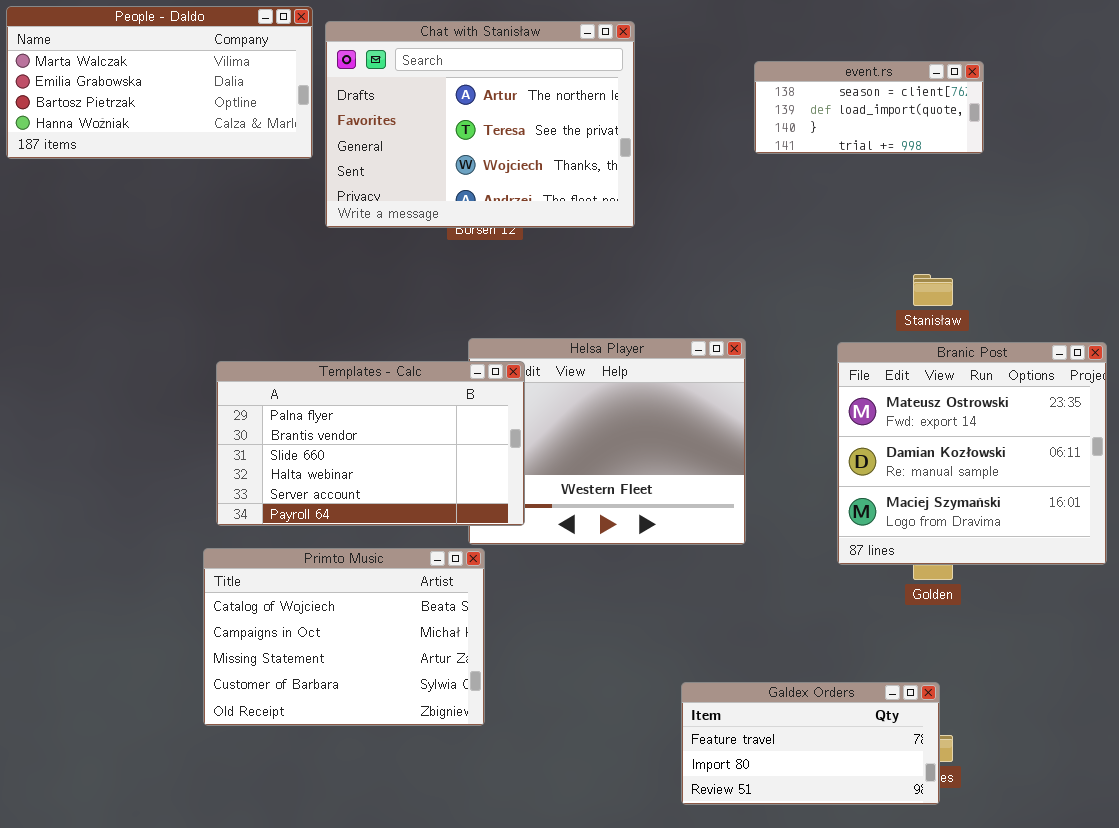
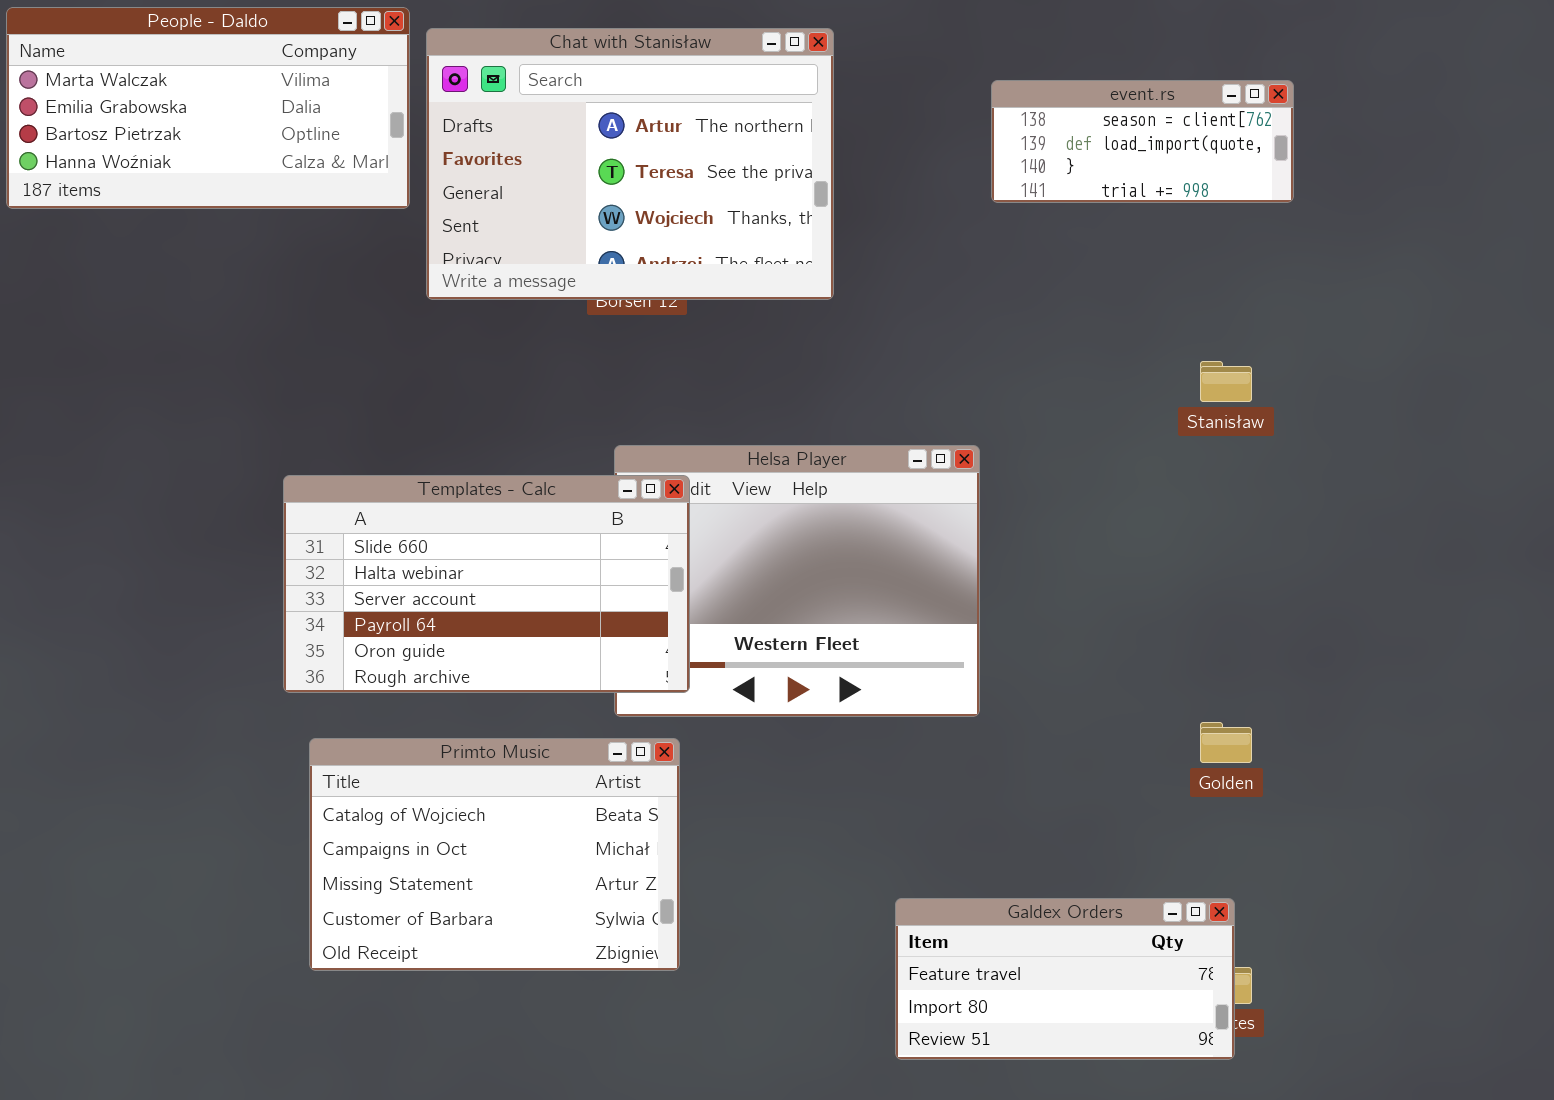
Branic Post: [837,342,1107,565] -> none, closed
Templates - Calc: [216,361,525,526] -> [283,475,690,693], scrolled down 2 rows
Primto Music: [203,548,485,726] -> [309,738,680,971], moved

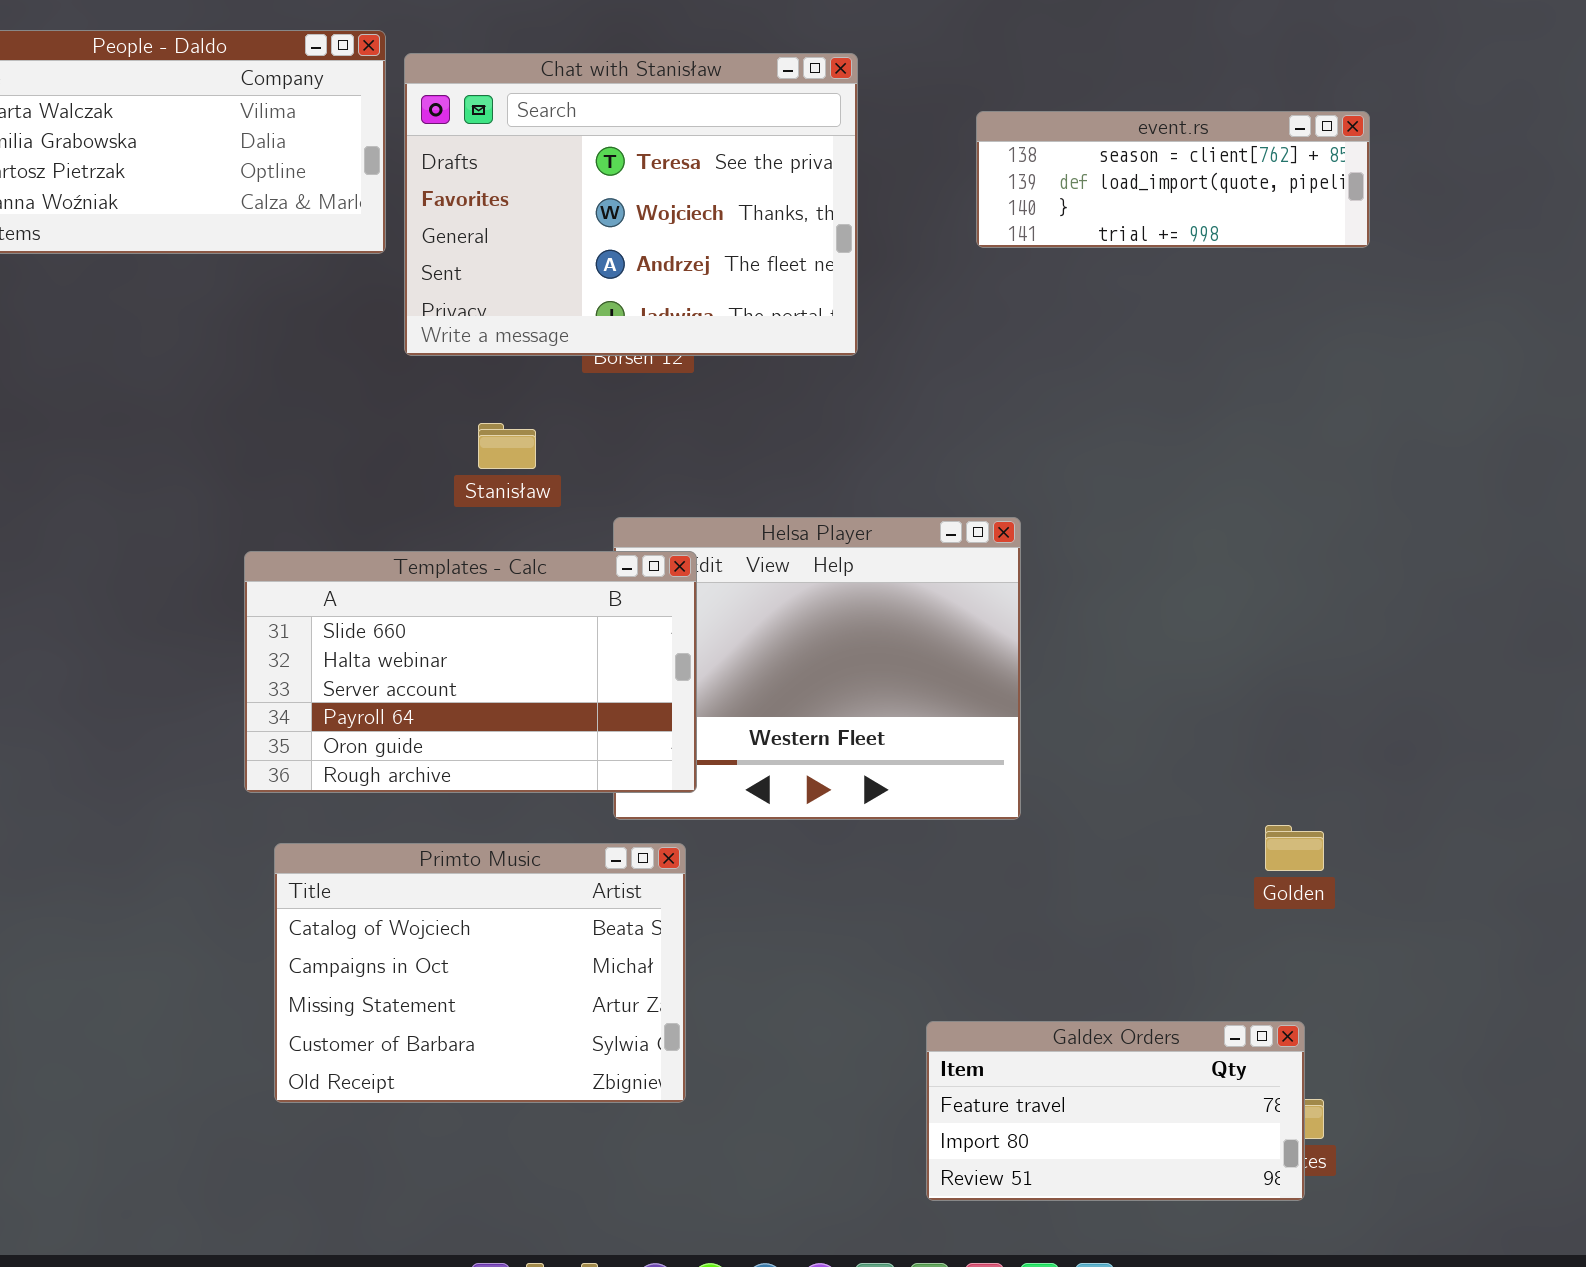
Chat with Stanisław: [426,28,834,300] -> [404,53,858,356], scrolled down 1 row
event.rs: [991,80,1294,203] -> [976,111,1370,248], resized
Stanisław: [1200,361,1252,402] -> [478,423,536,469], moved

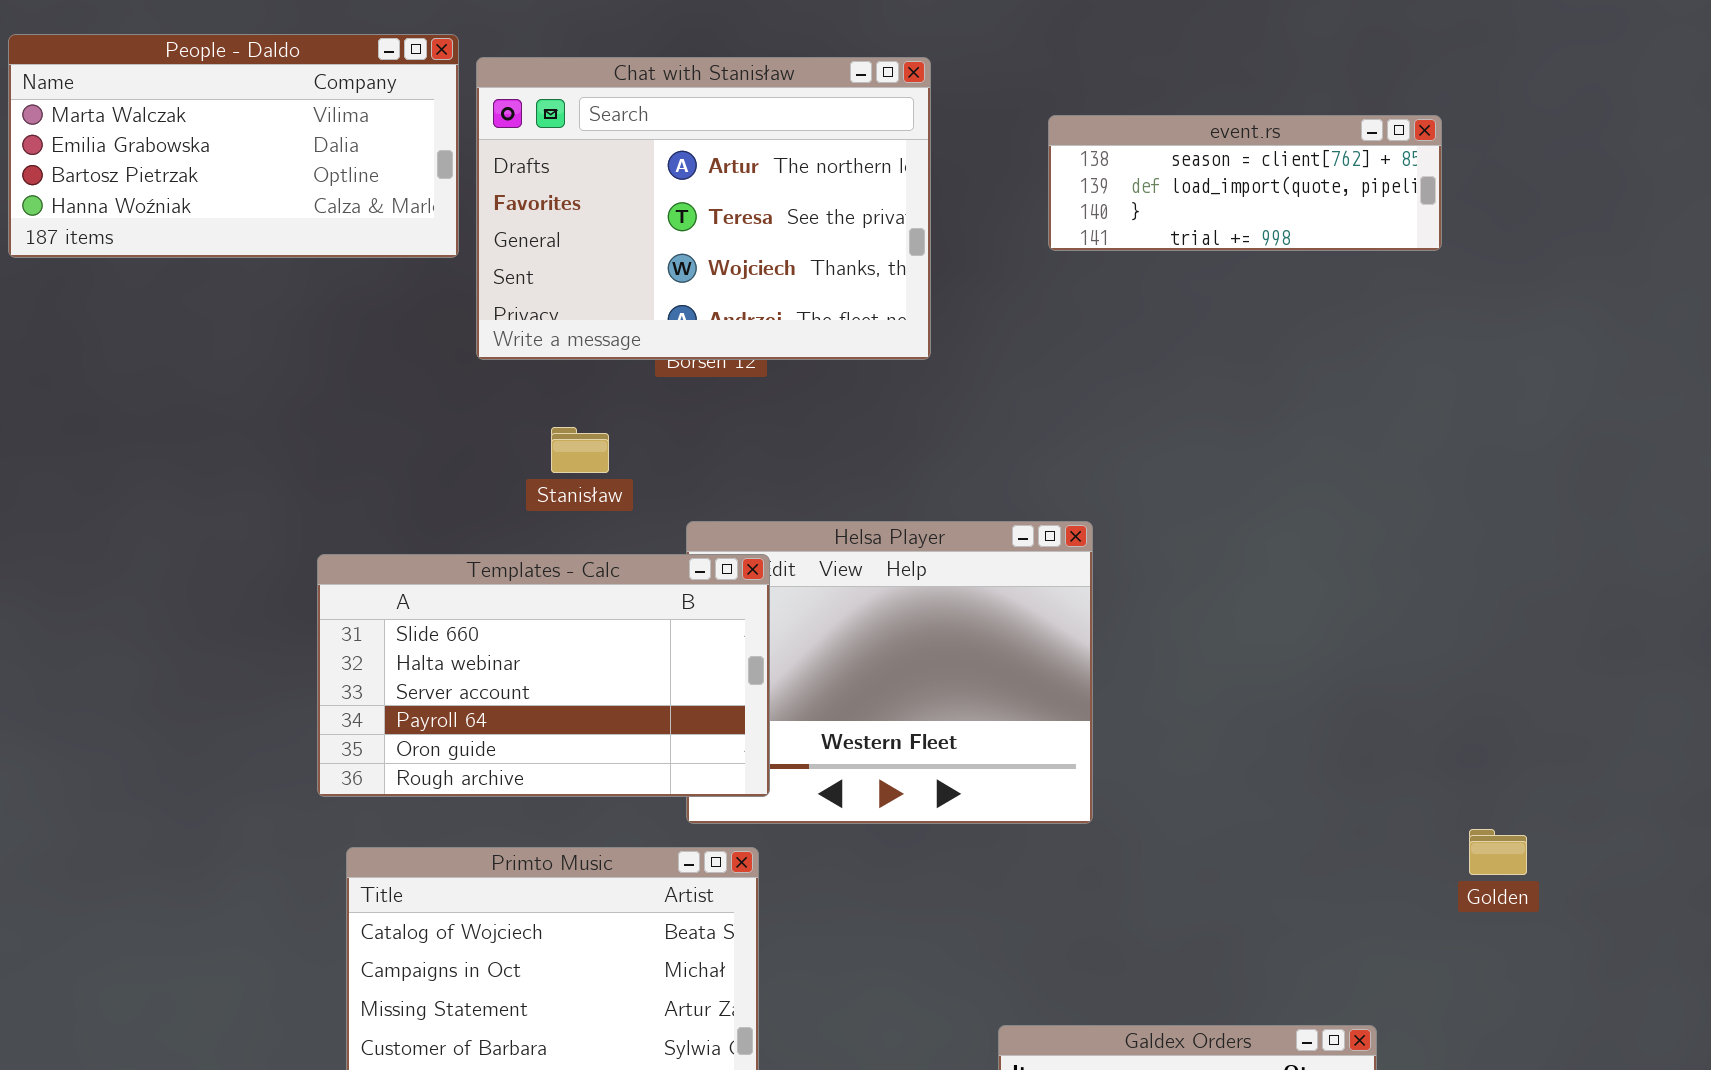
Chat with Stanisław: [404,53,858,356] -> [476,57,931,360], scrolled up 1 row
Golden: [1265,825,1324,871] -> [1469,829,1527,875], moved

